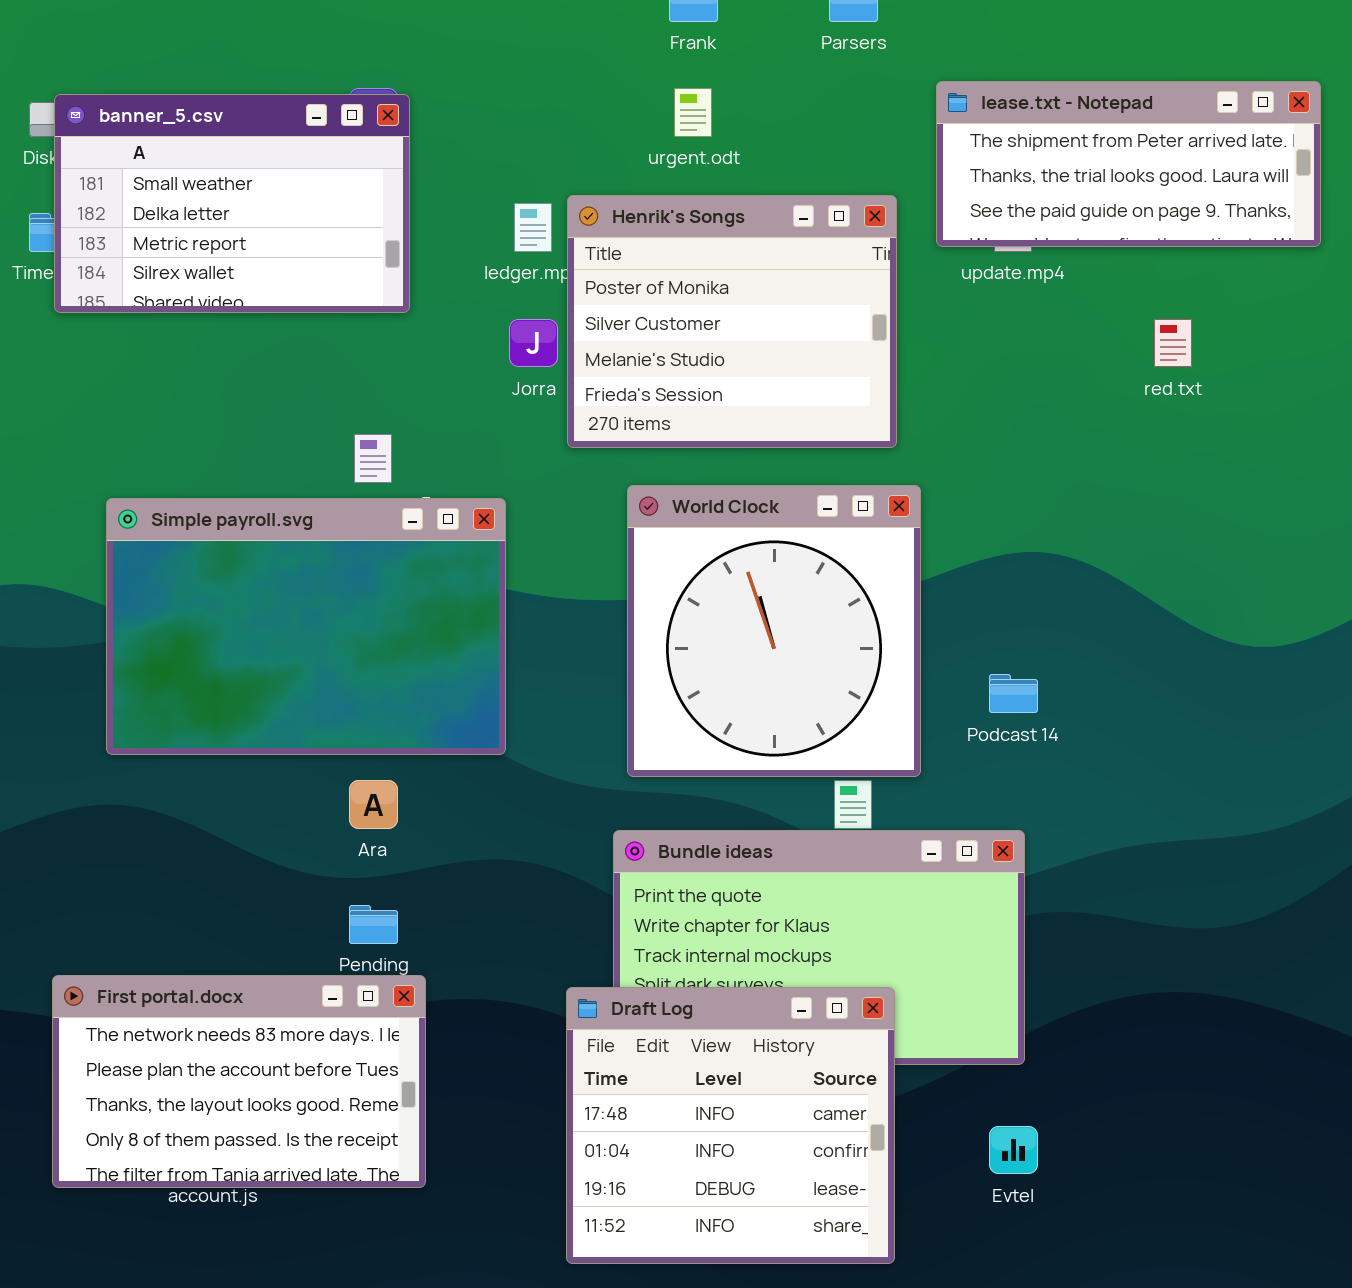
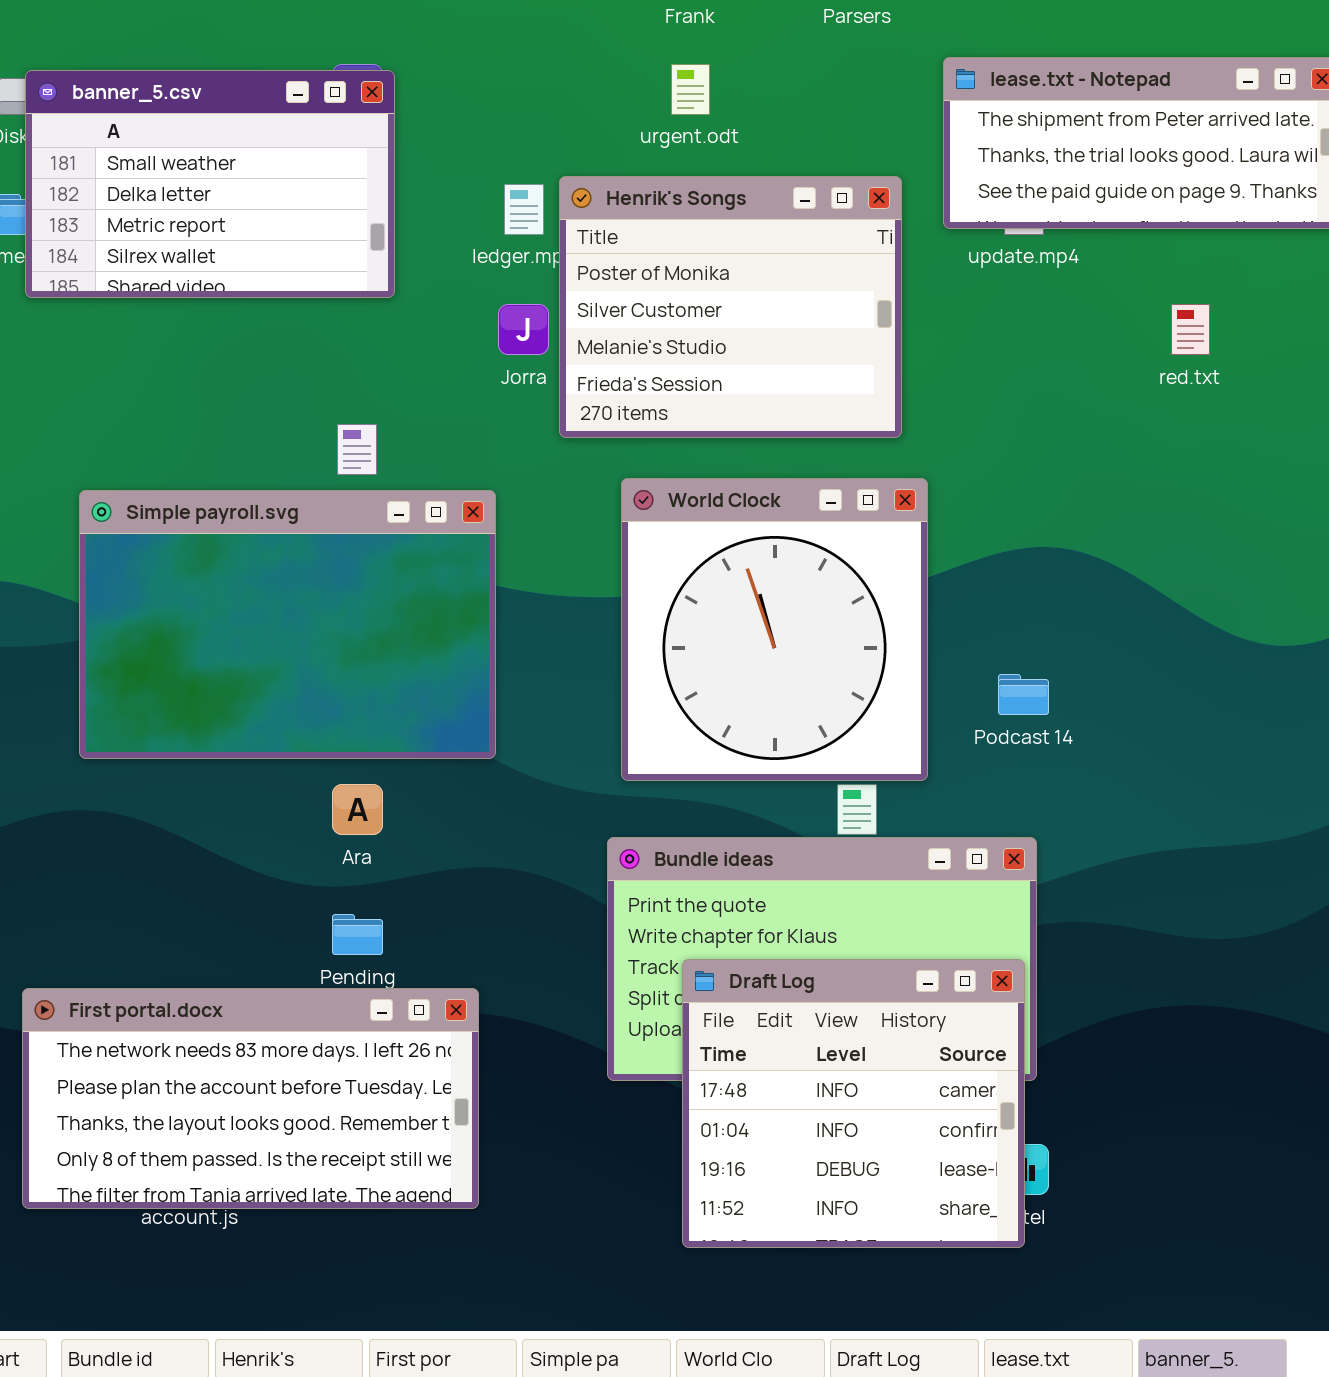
First portal.docx: [52,975,426,1188] -> [22,988,479,1209], resized
Draft Log: [566,987,895,1264] -> [682,959,1025,1248], moved

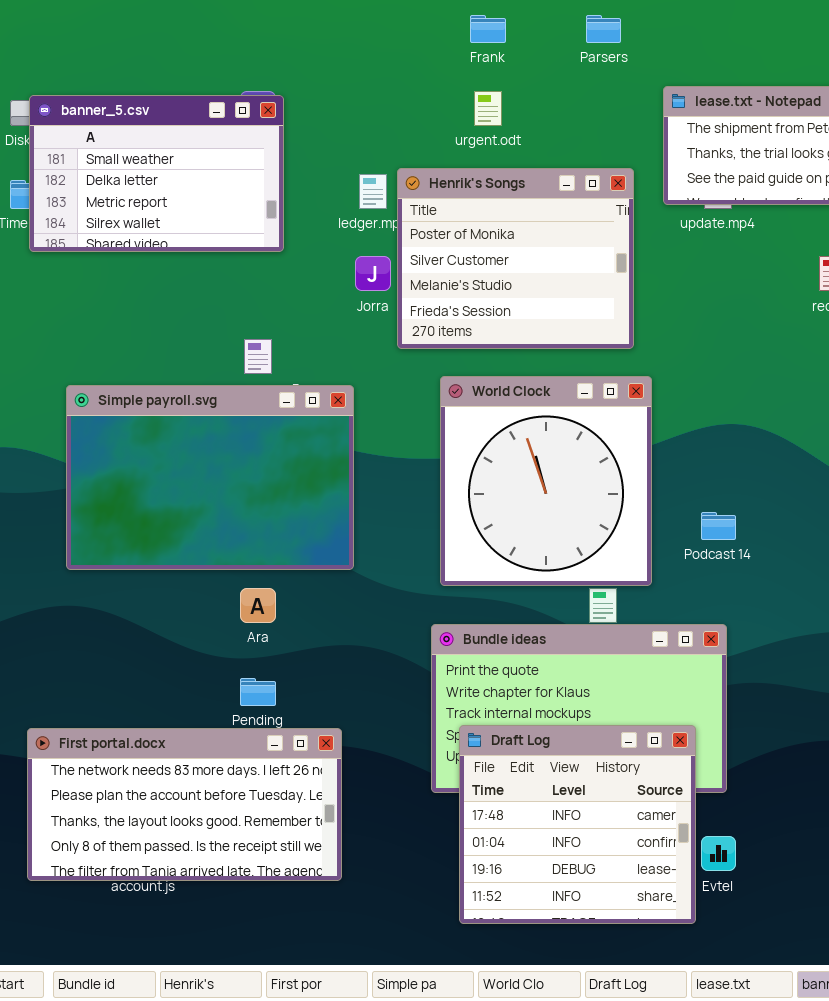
Draft Log: [682,959,1025,1248] -> [459,725,696,924], moved

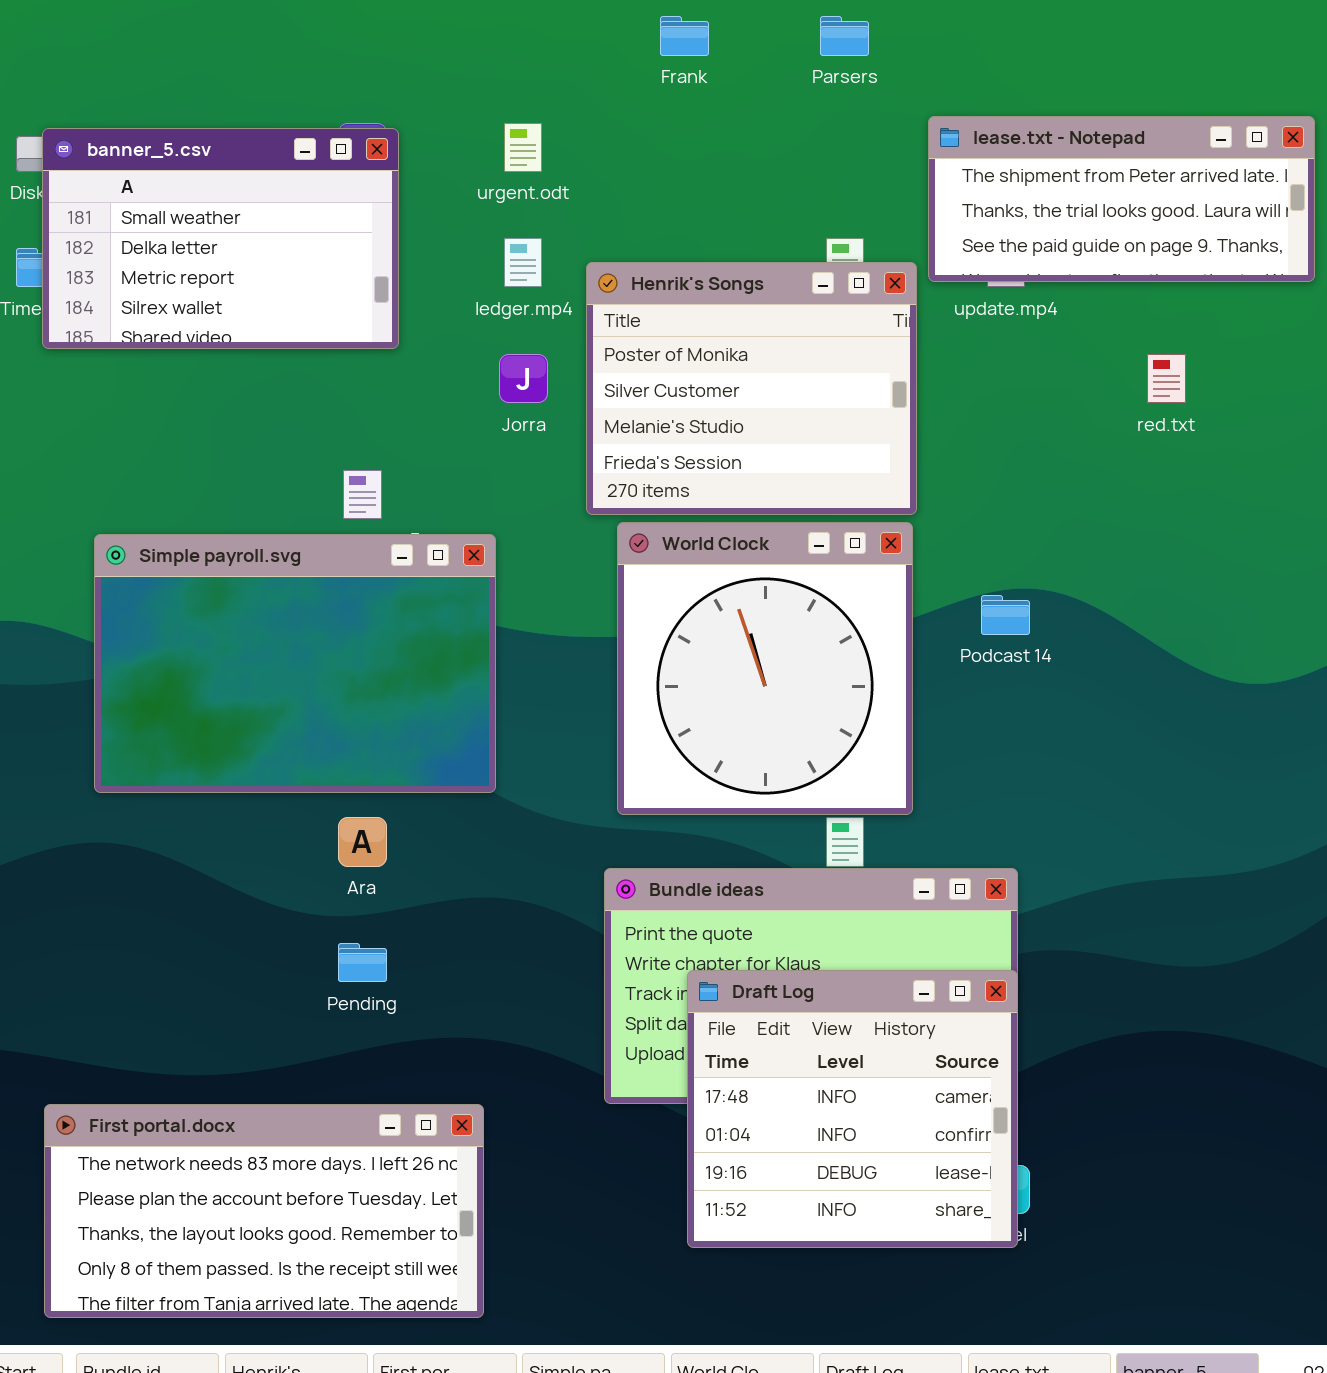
urgent.odt: [474,91,502,126] -> [504,123,542,172], moved
Henrik's Songs: [397,168,634,349] -> [586,262,917,515], moved
Podcast 14: [701,512,736,540] -> [981,595,1030,635], moved
Draft Log: [459,725,696,924] -> [687,970,1018,1248], moved
First portal.docx: [27,728,342,881] -> [44,1104,484,1318], moved

